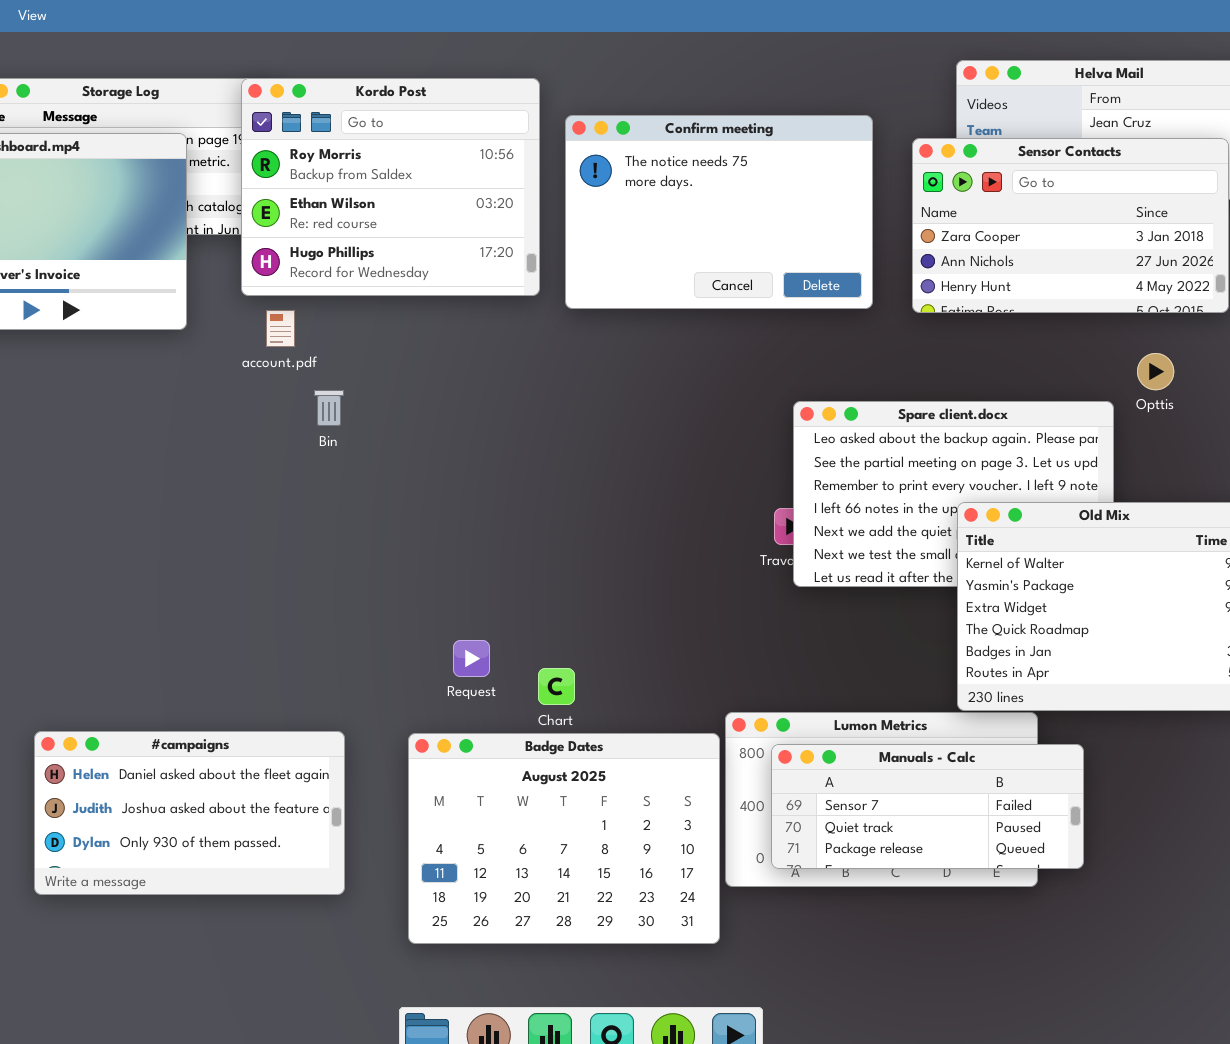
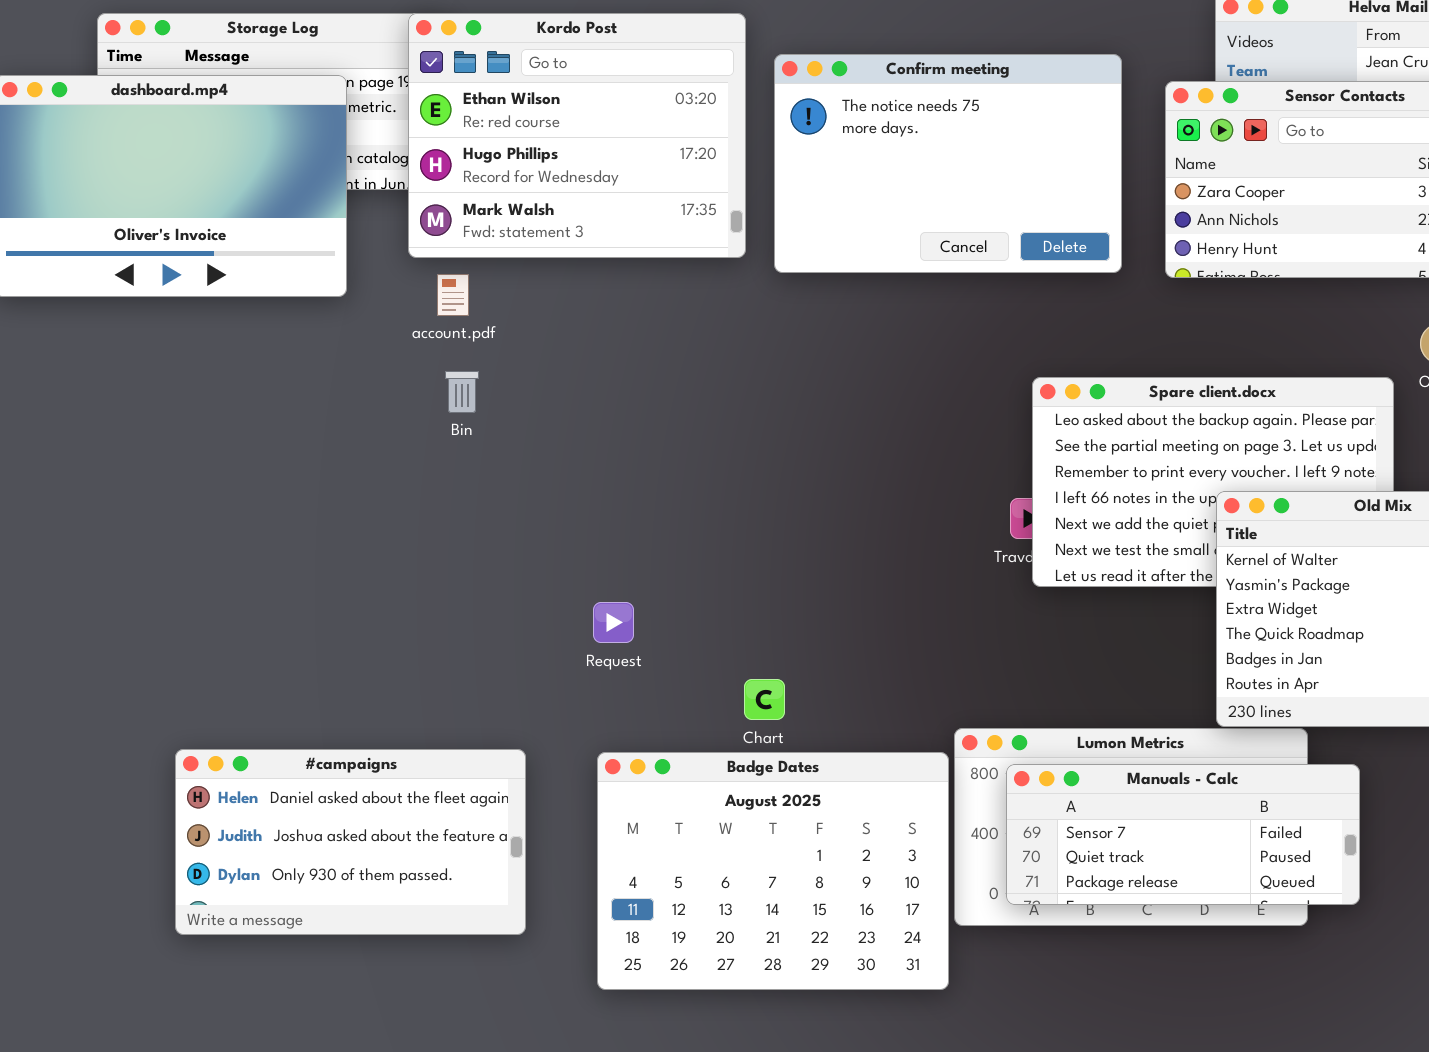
Kordo Post: [241,78,540,296] -> [408,13,746,258], scrolled down 1 row
Bin: [314,390,344,426] -> [445,371,479,413], moved
Request: [453,640,490,677] -> [593,602,634,643], moved

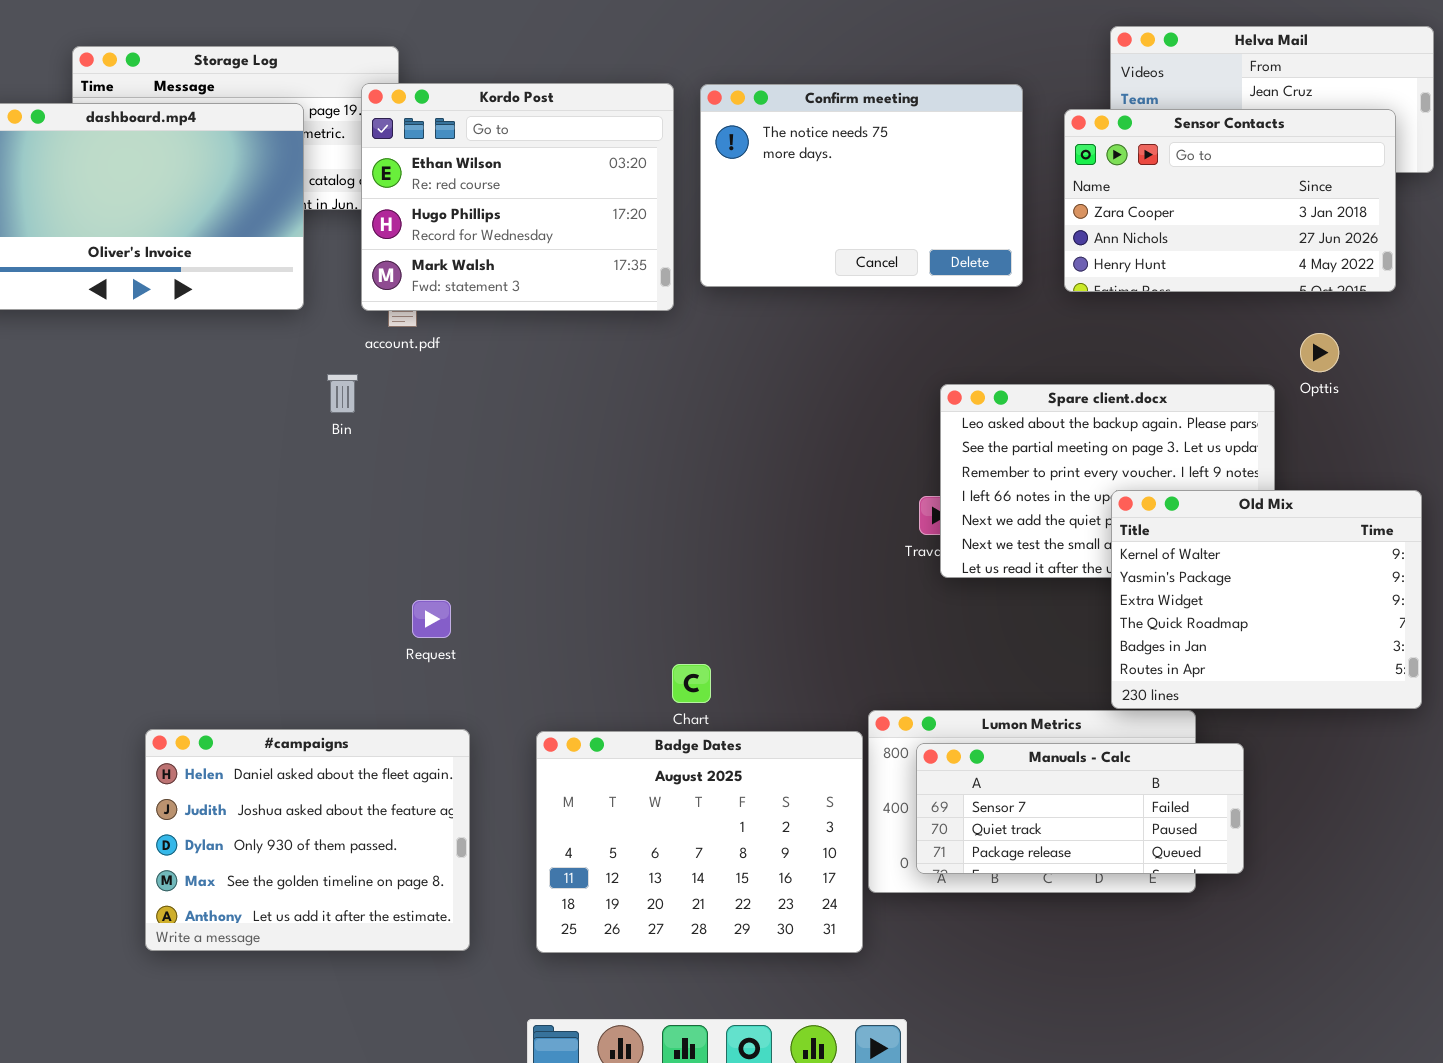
Kordo Post: [408,13,746,258] -> [361,83,674,311], moved
Bin: [445,371,479,413] -> [327,374,358,413], moved
Request: [593,602,634,643] -> [412,600,451,638], moved
#campaigns: [175,749,526,935] -> [145,729,470,951], resized

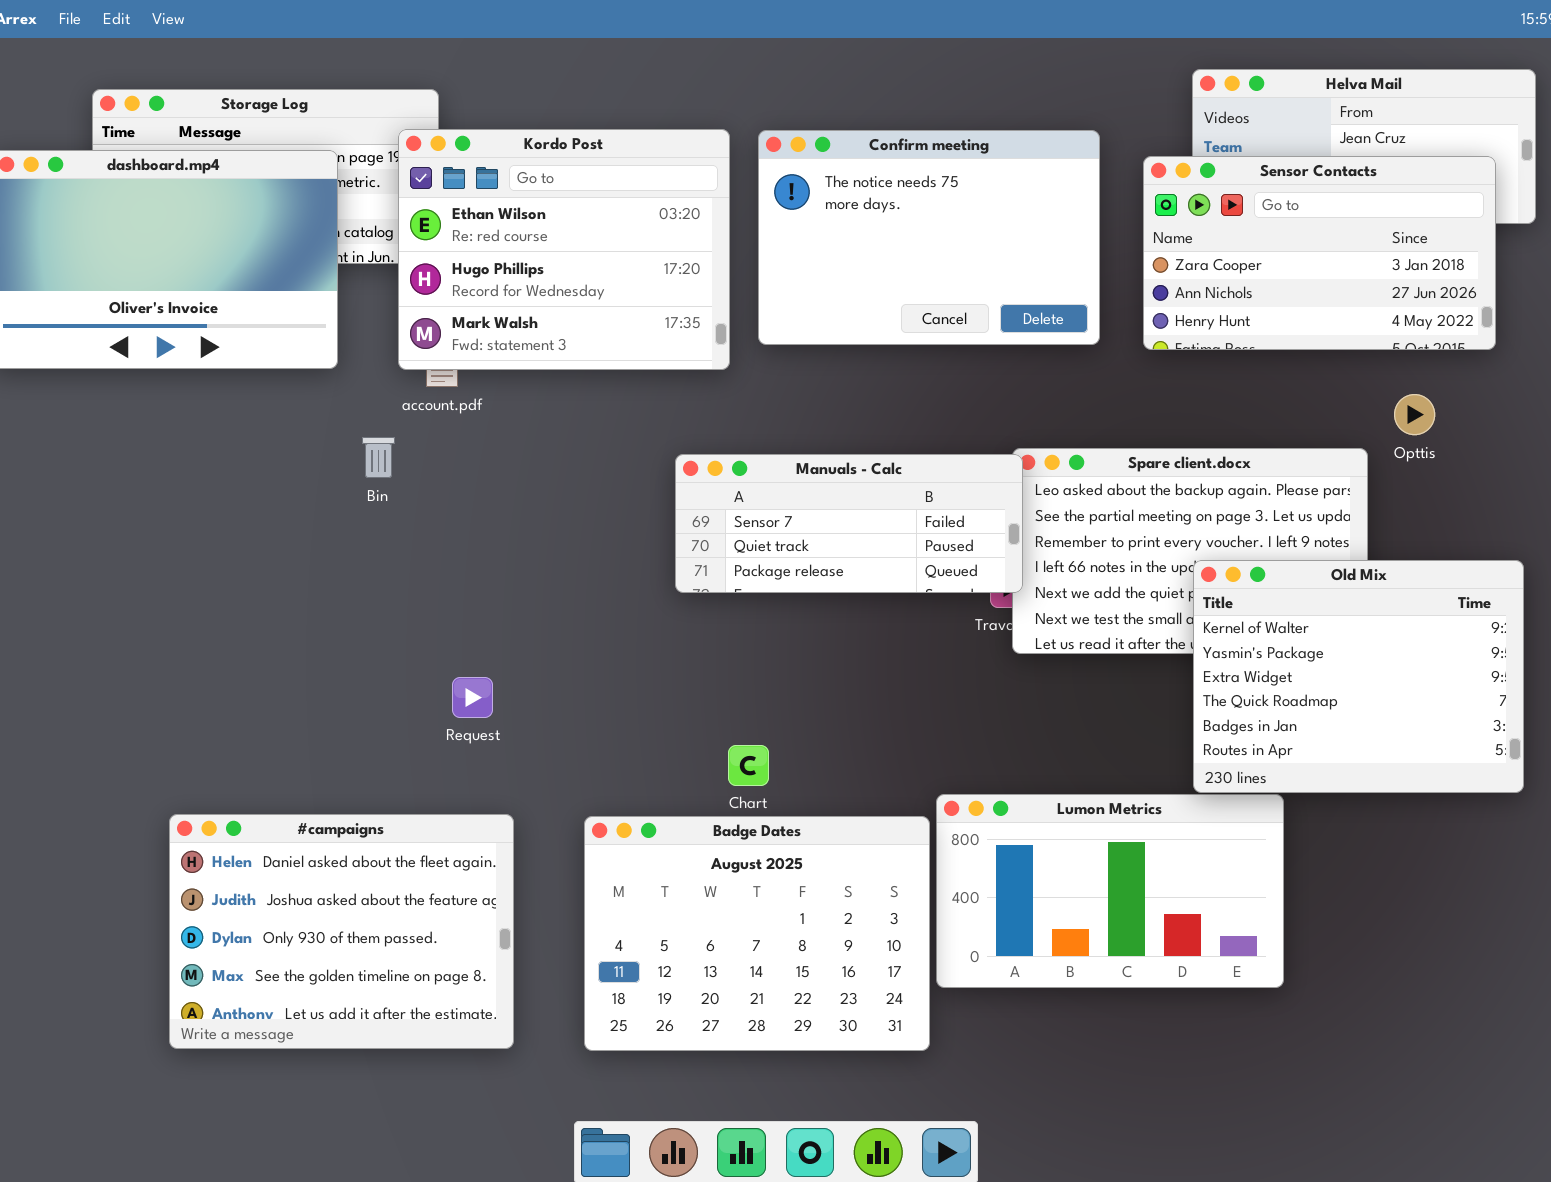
Manuals - Calc: [916,743,1244,874] -> [675,454,1023,593], moved

